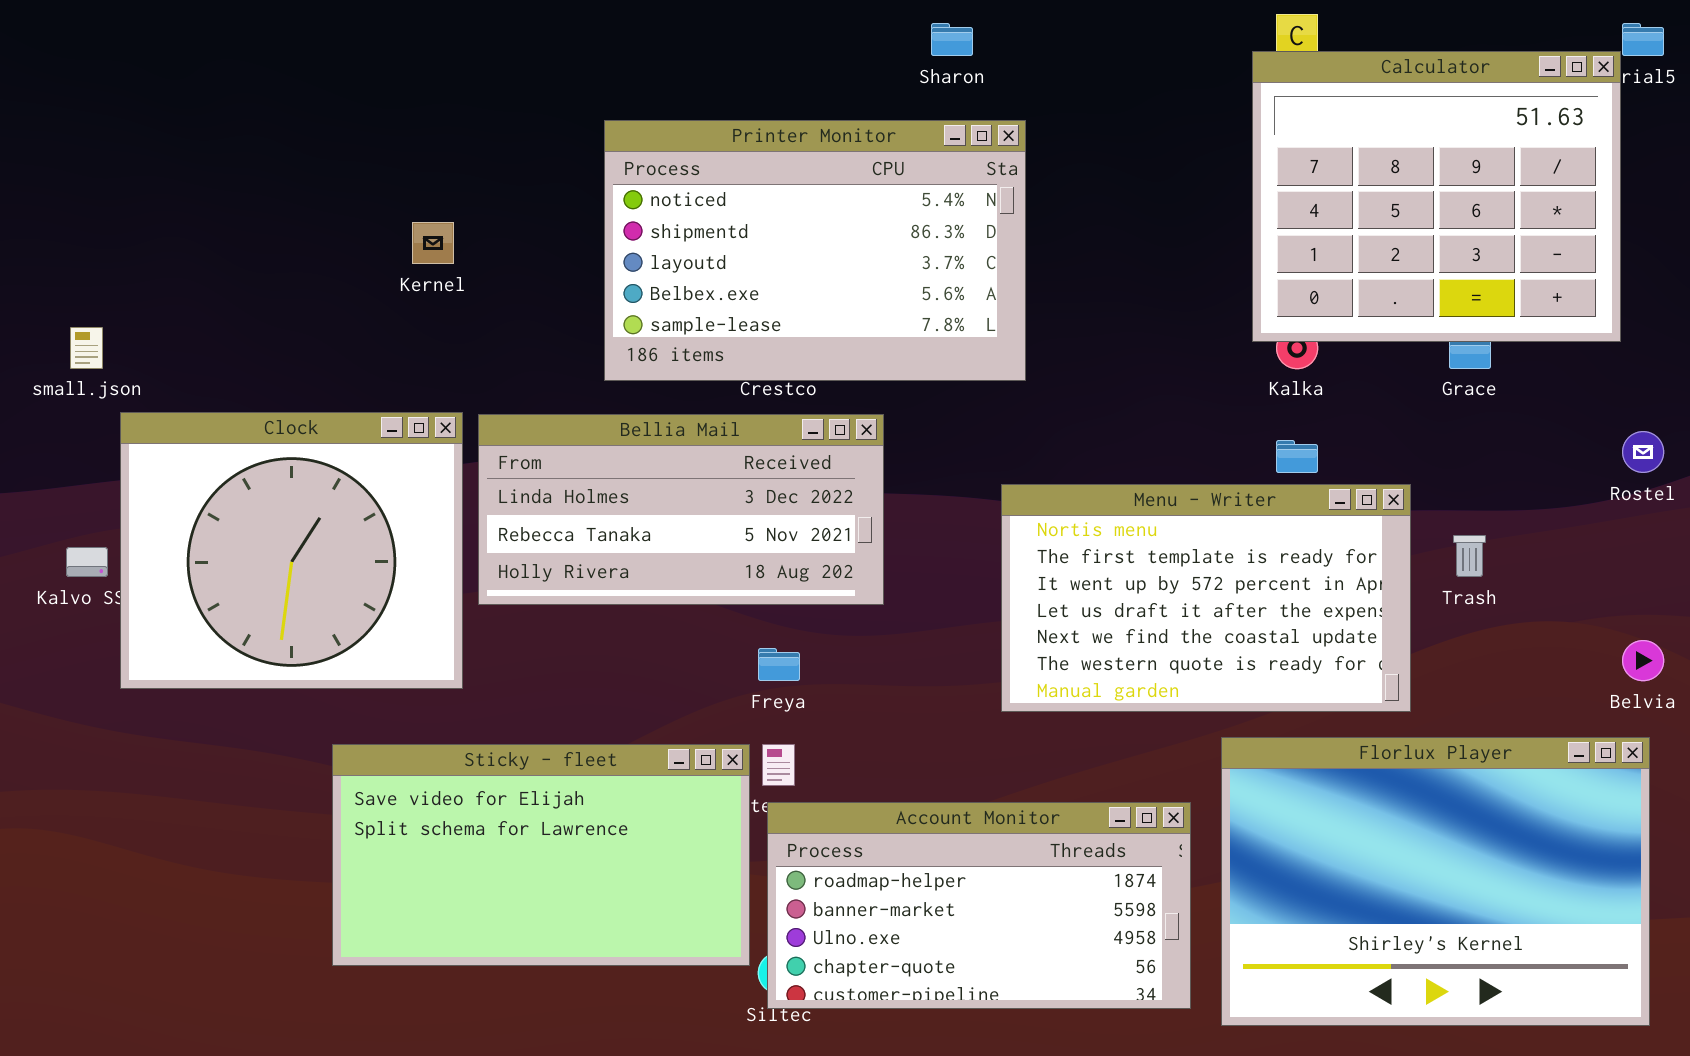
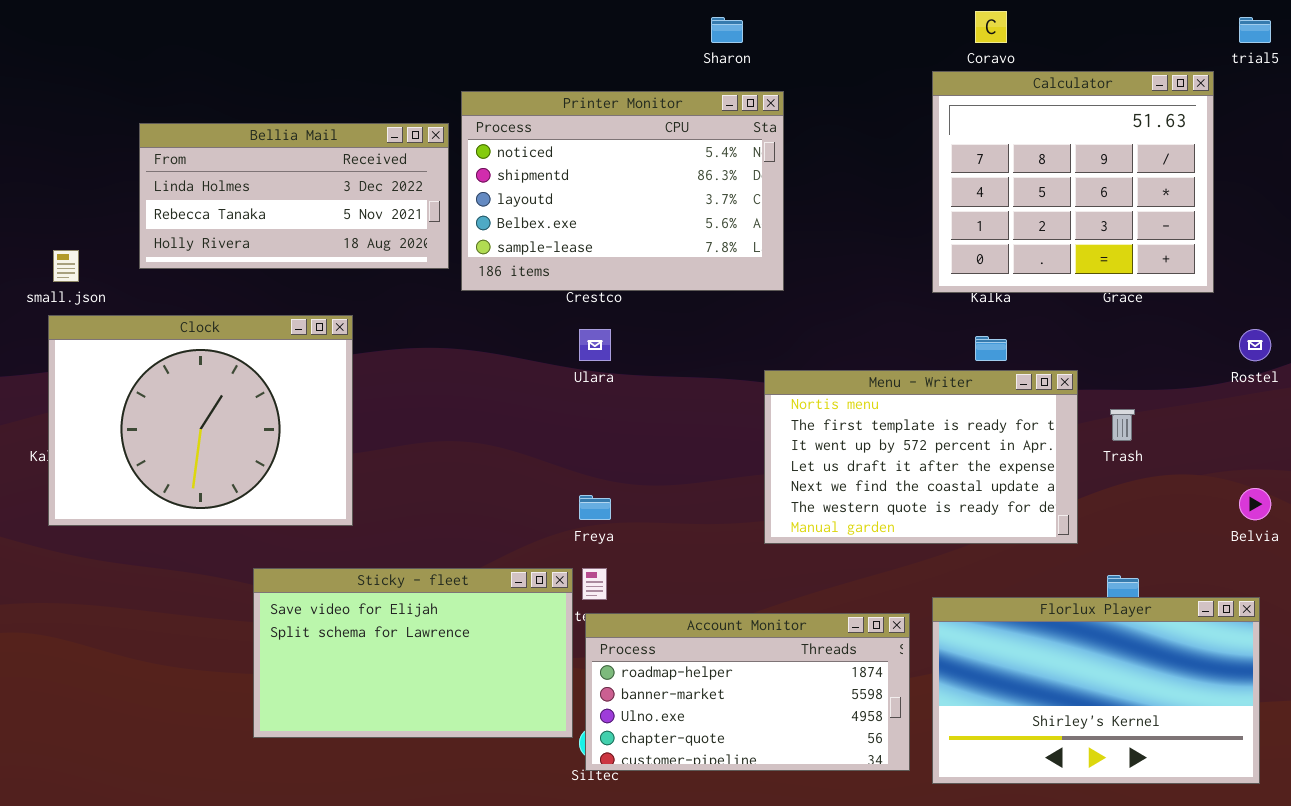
Calculator: [1252,51,1621,342] -> [932,71,1214,293], moved
Clock: [120,412,463,689] -> [48,315,353,526], resized
Bellia Mail: [478,414,884,605] -> [139,123,449,269], moved
Florlux Player: [1221,737,1650,1026] -> [932,597,1260,784], resized

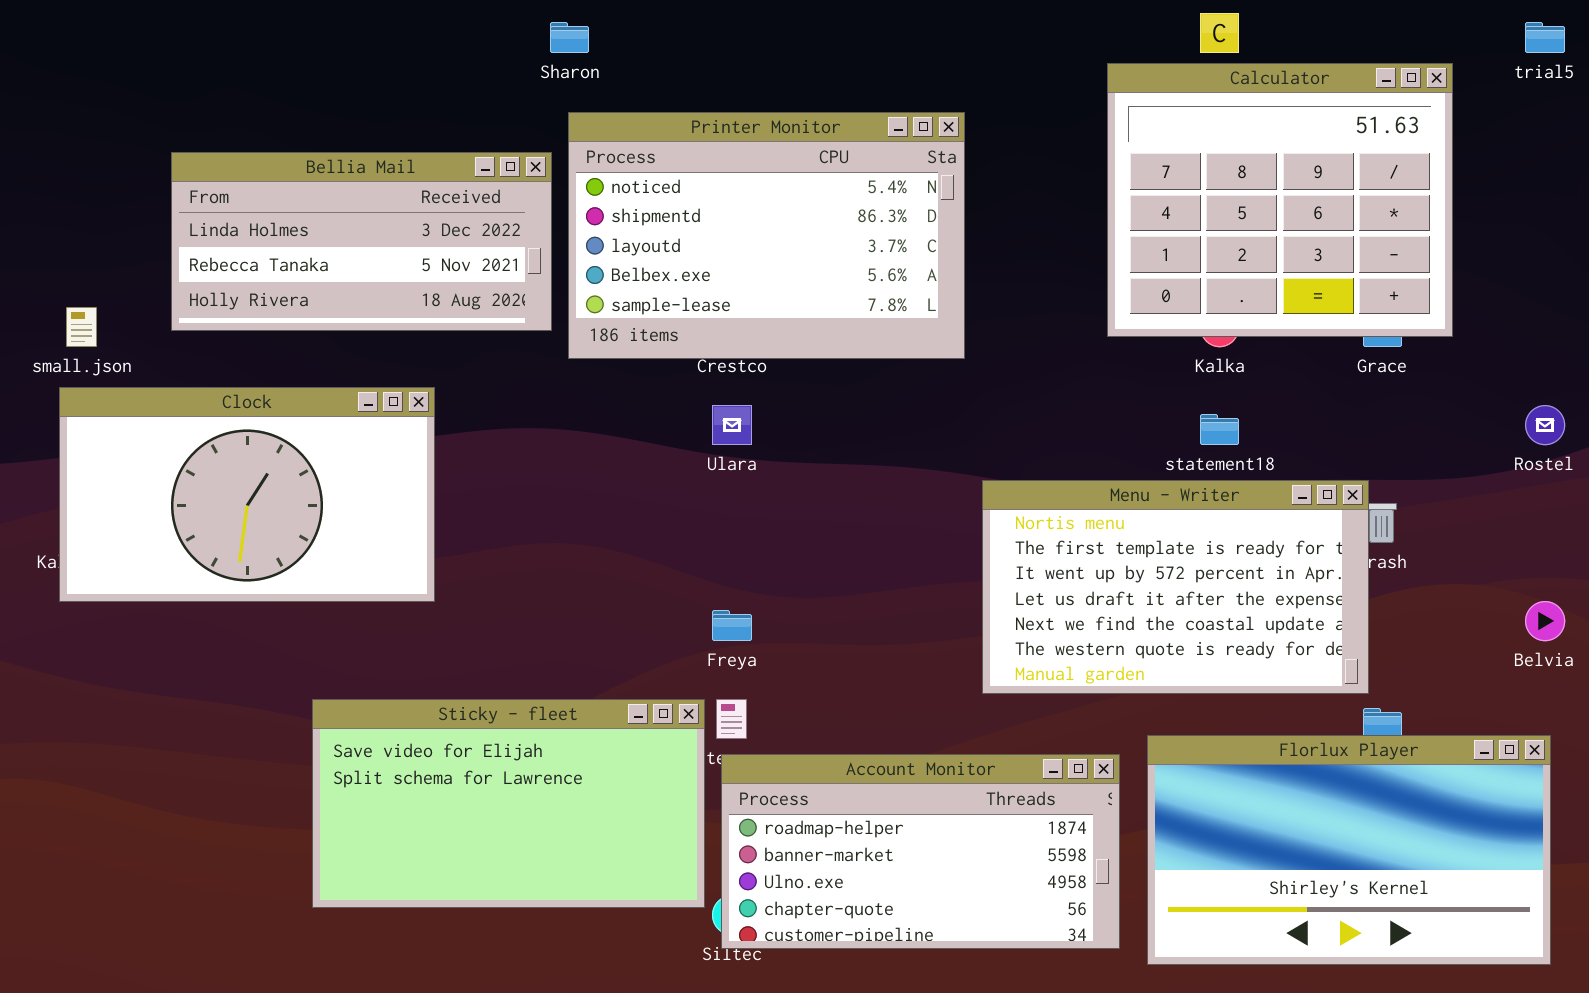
Sharon: [711,17,743,43] -> [550,22,589,53], moved
Calculator: [932,71,1214,293] -> [1107,63,1453,337], moved
Clock: [48,315,353,526] -> [59,387,435,602], resized
Menu - Writer: [764,370,1078,544] -> [982,480,1369,694], moved

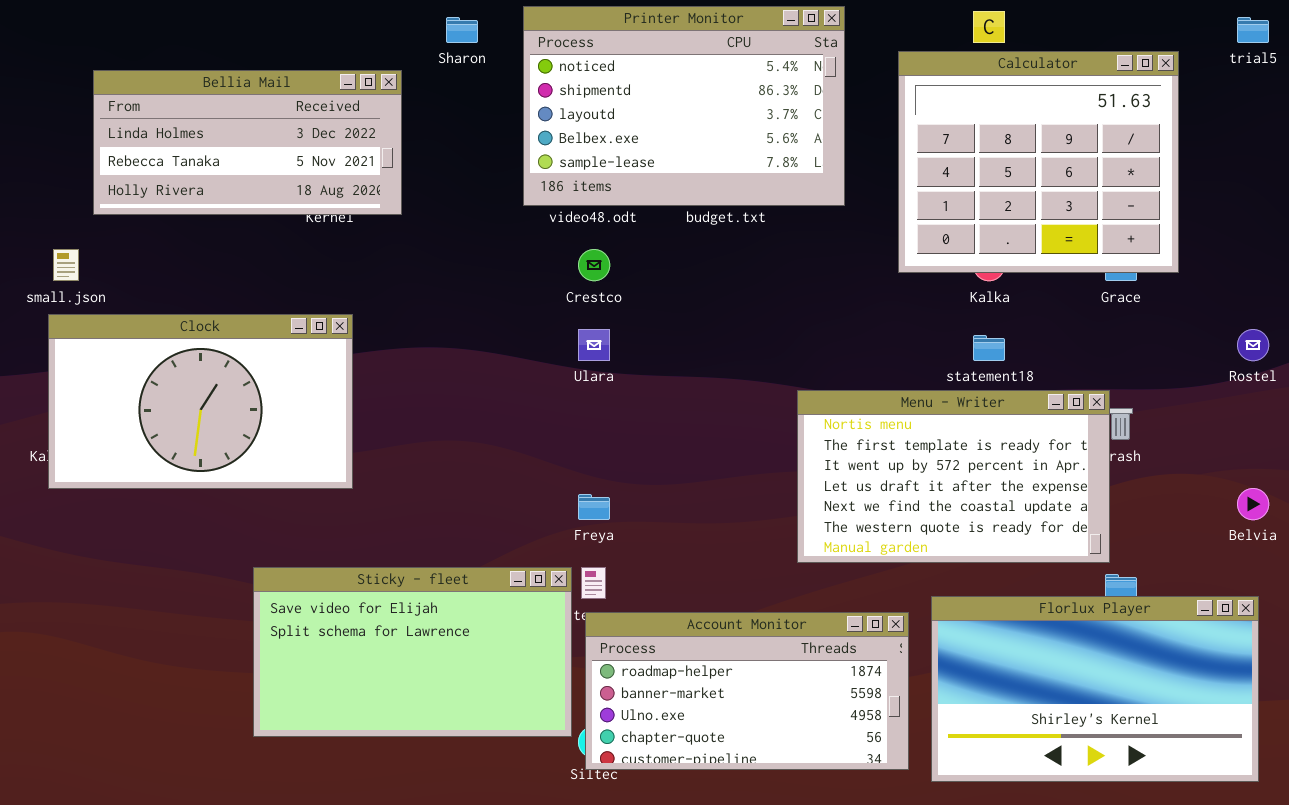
Printer Monitor: [568,112,965,359] -> [523,6,845,206], moved
Bellia Mail: [171,152,552,331] -> [93,70,402,215], moved

